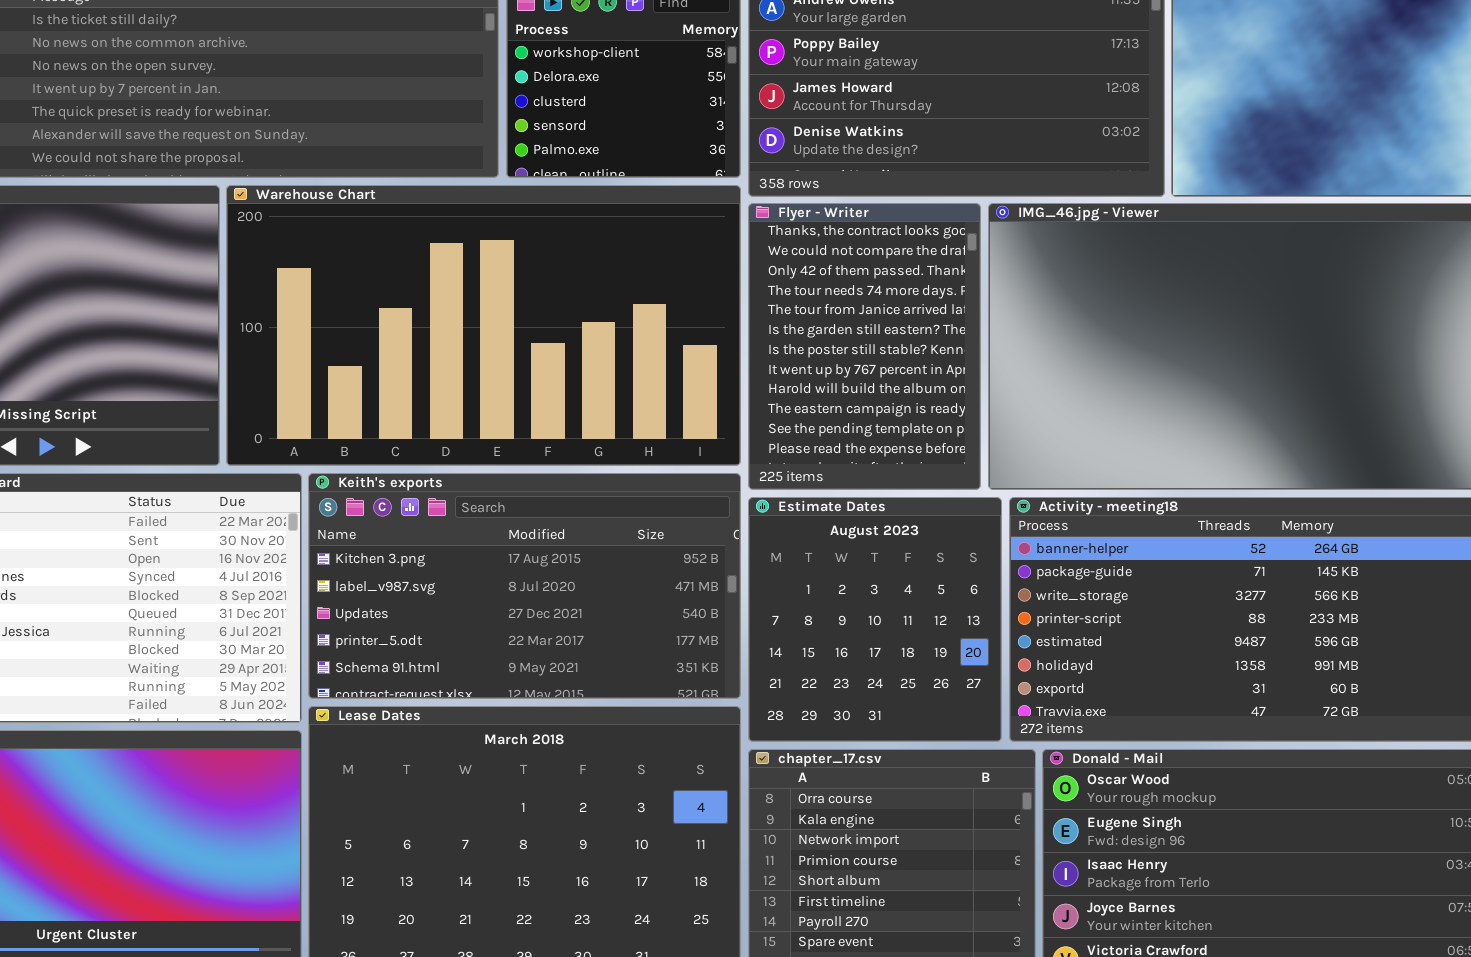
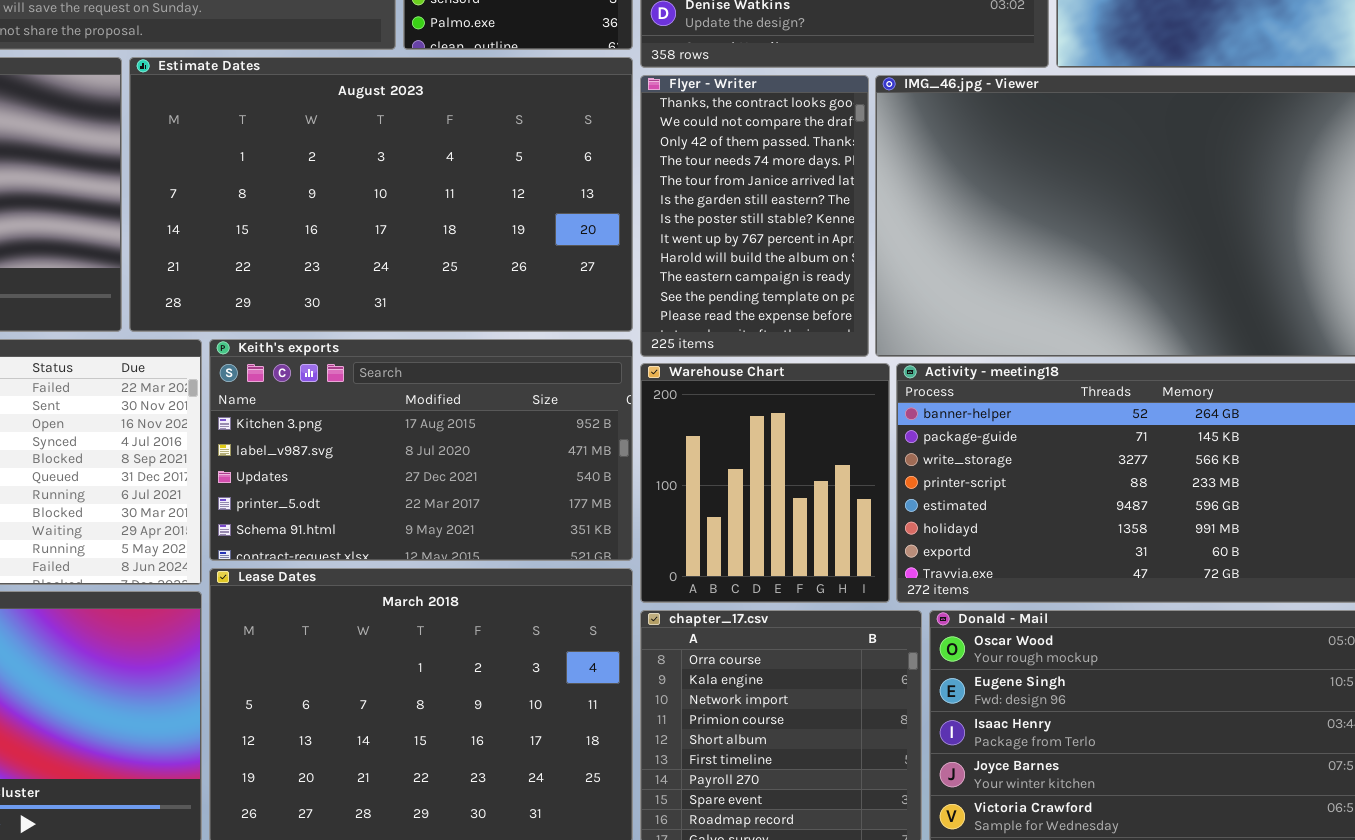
Warehouse Chart: [226,185,741,466] -> [640,363,890,603], moved, resized
Estimate Dates: [748,497,1002,742] -> [129,57,633,332], moved, resized

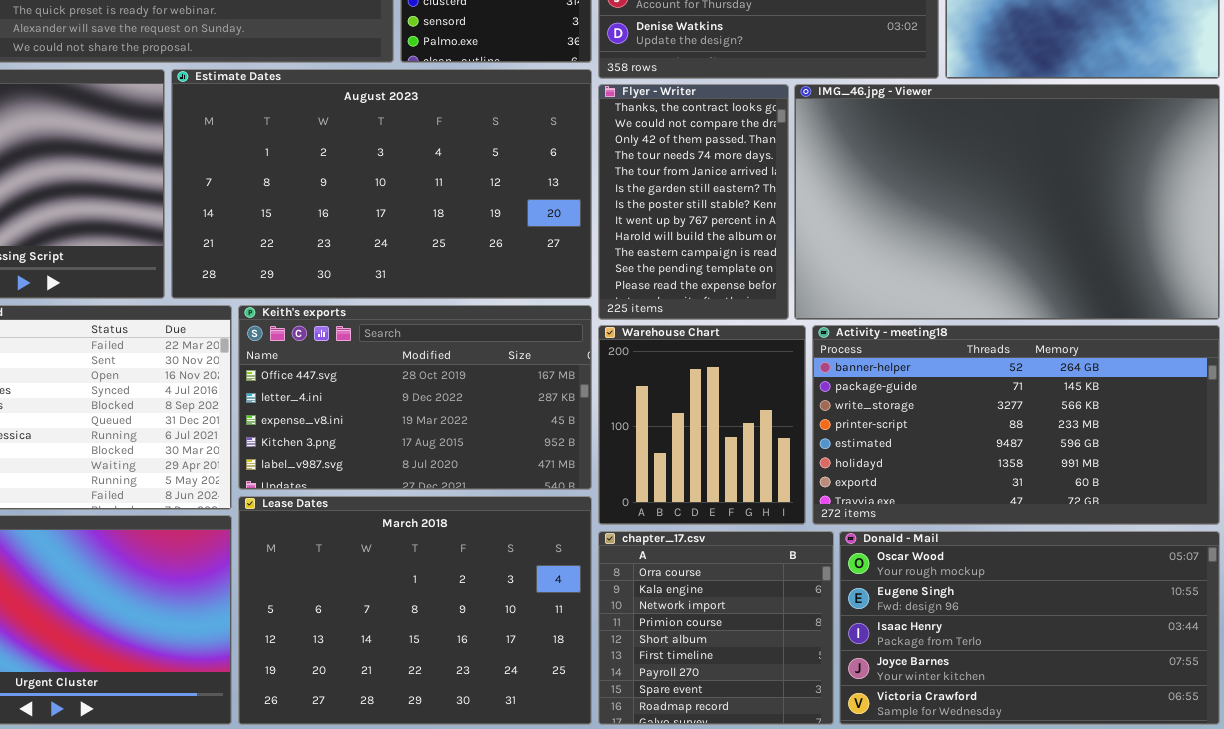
Keith's exports: [209,339,633,561] -> [238,305,592,490], scrolled up 3 rows

